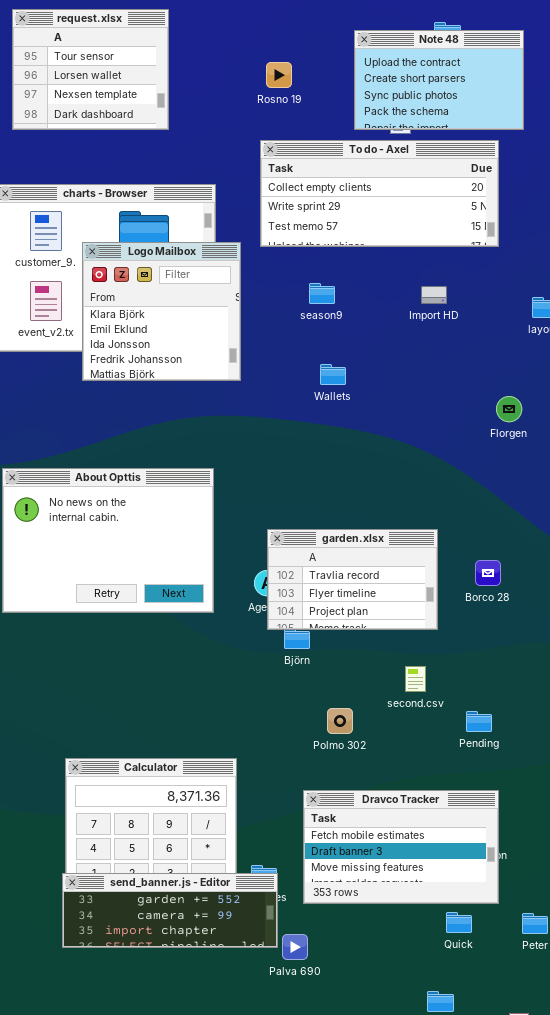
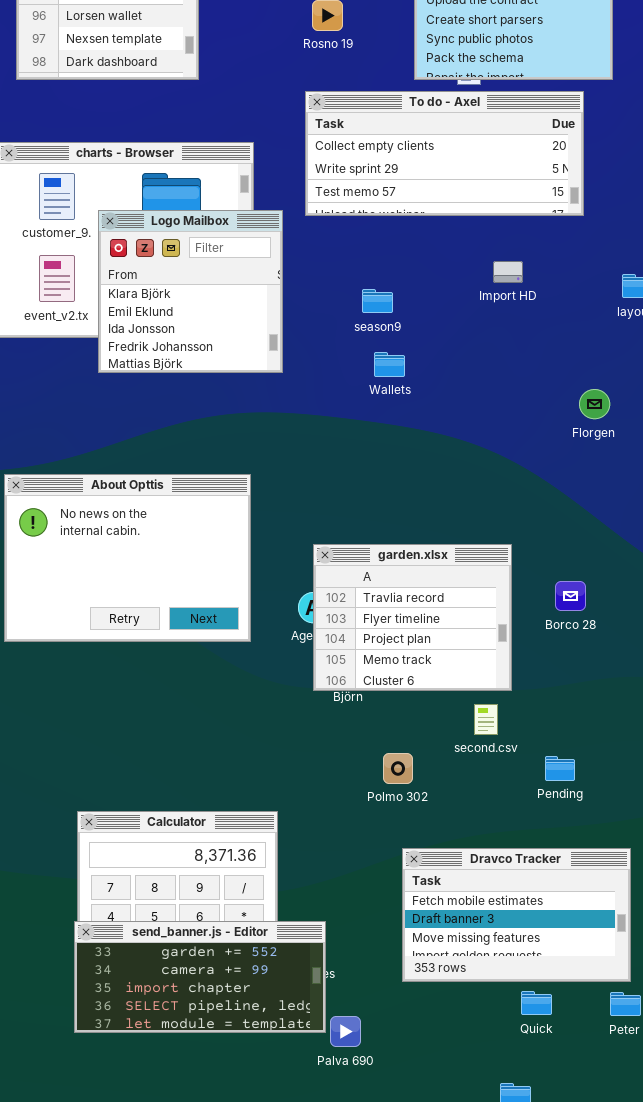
season9: [309,283,335,304] -> [362,289,393,313], moved
garden.xlsx: [267,529,438,630] -> [313,544,512,691], resized
Dravco Tracker: [303,790,499,904] -> [402,848,631,982], moved
send_banner.js - Editor: [62,873,278,948] -> [74,921,326,1033], resized

